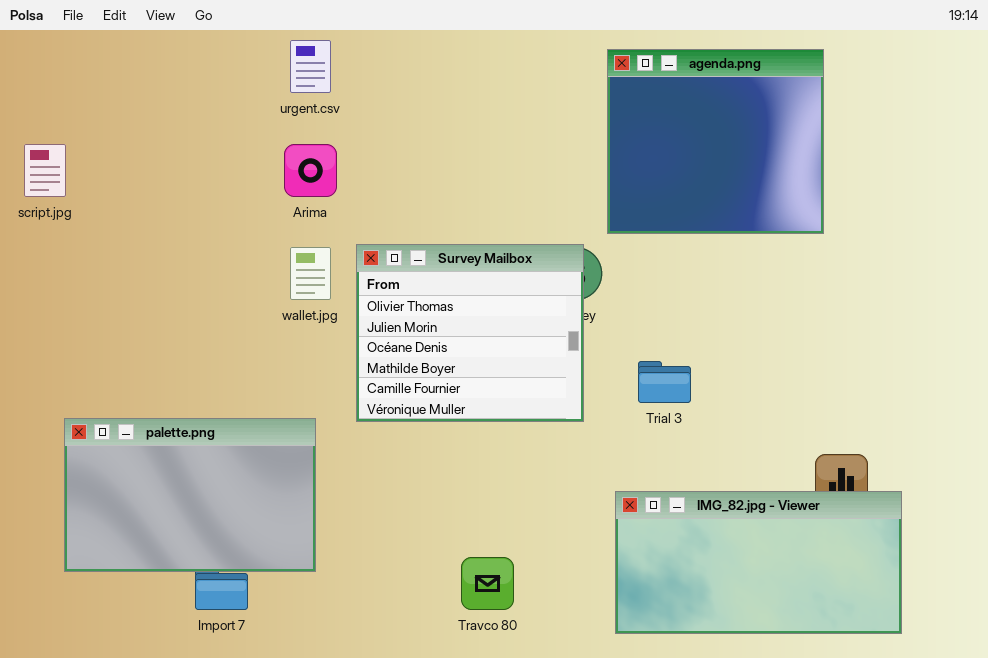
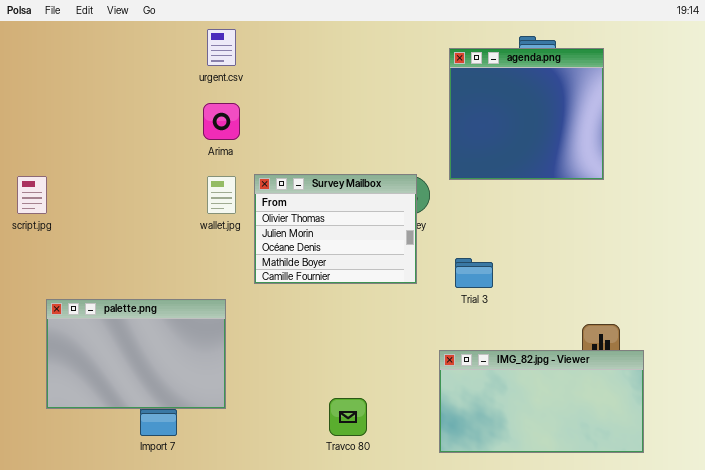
agenda.png: [607,49,824,234] -> [449,48,604,180], moved
script.jpg: [24,144,66,197] -> [17,176,47,214], moved
Survey Mailbox: [356,244,584,422] -> [254,174,417,284], resized

